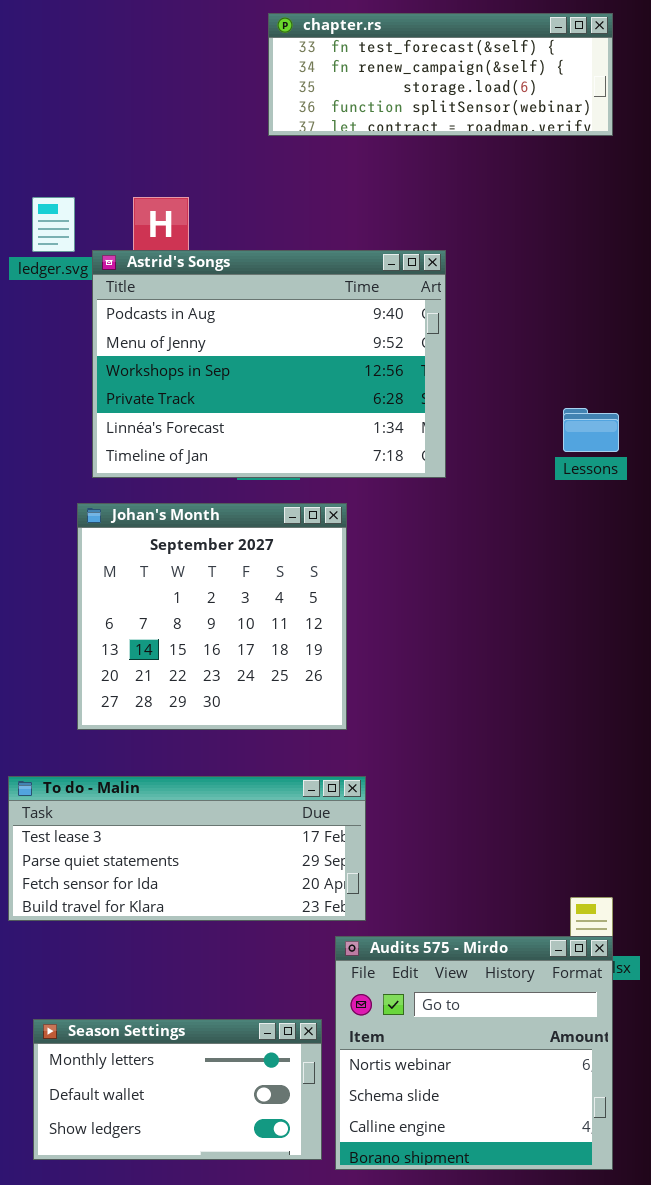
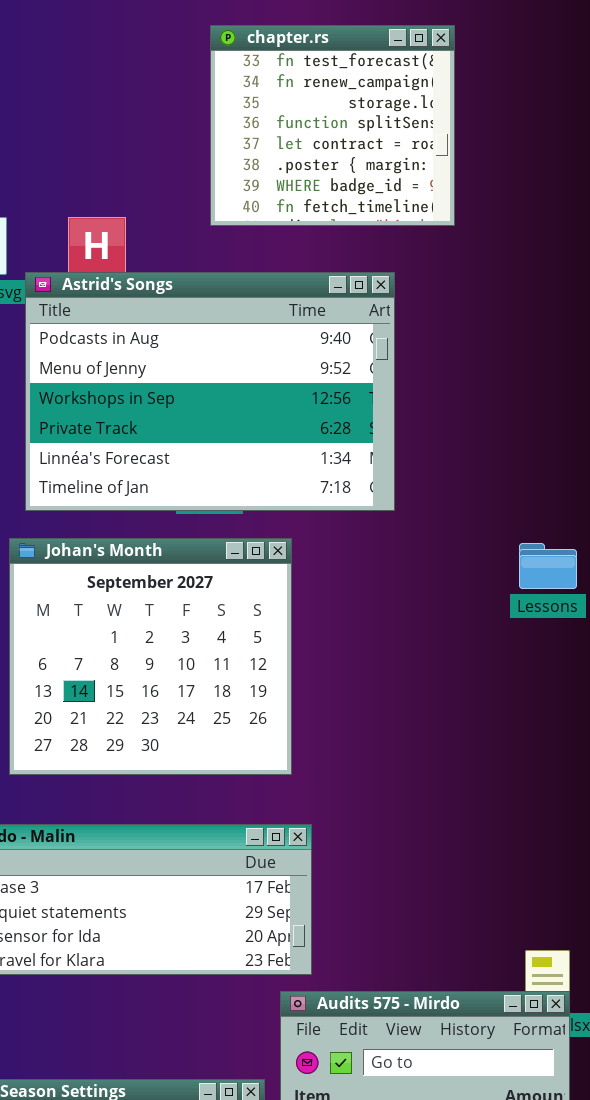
chapter.rs: [268,13,613,136] -> [210,25,455,226], resized
Lessons: [563,408,619,452] -> [519,543,577,589], moved

